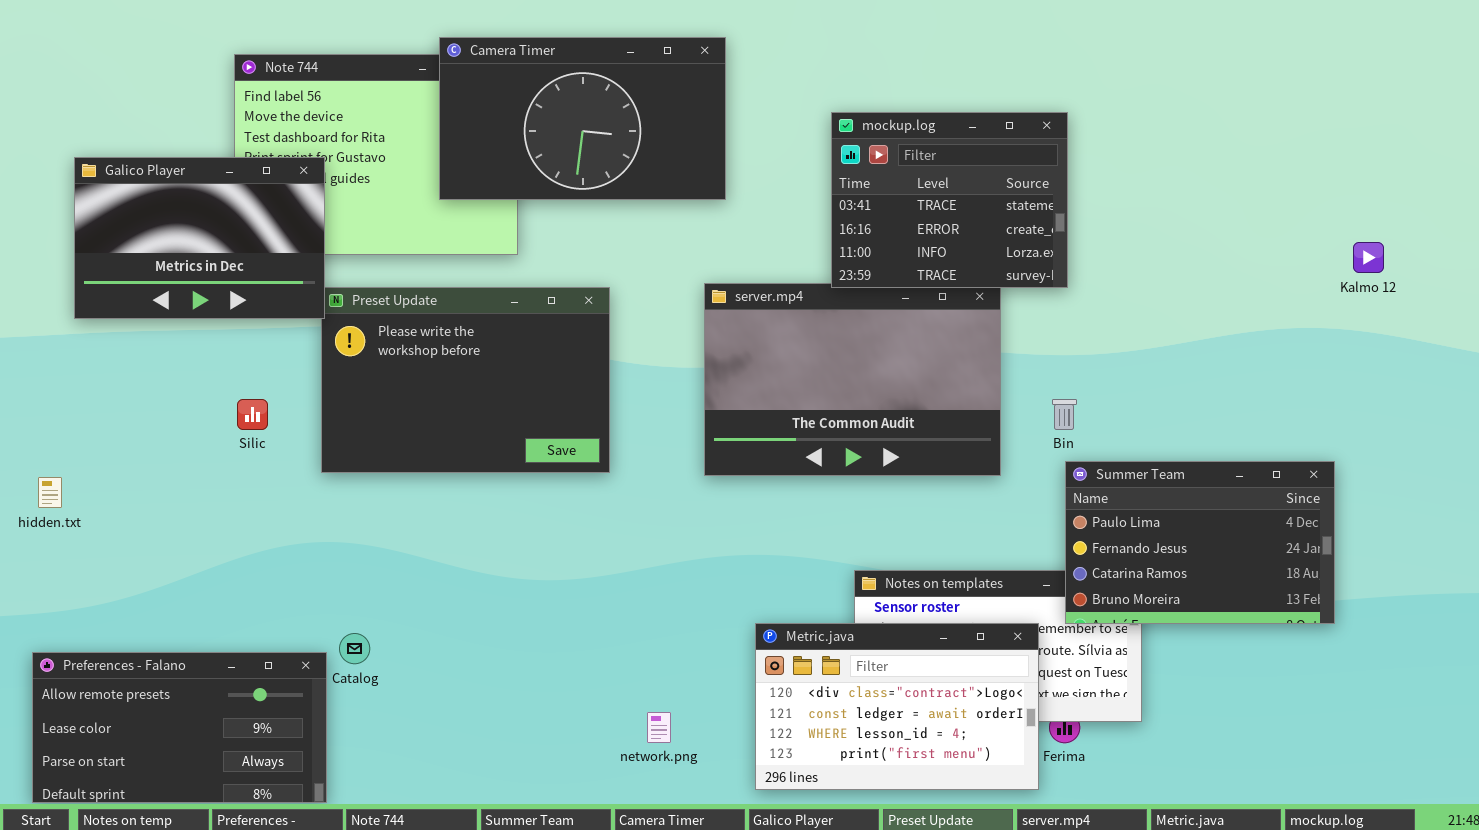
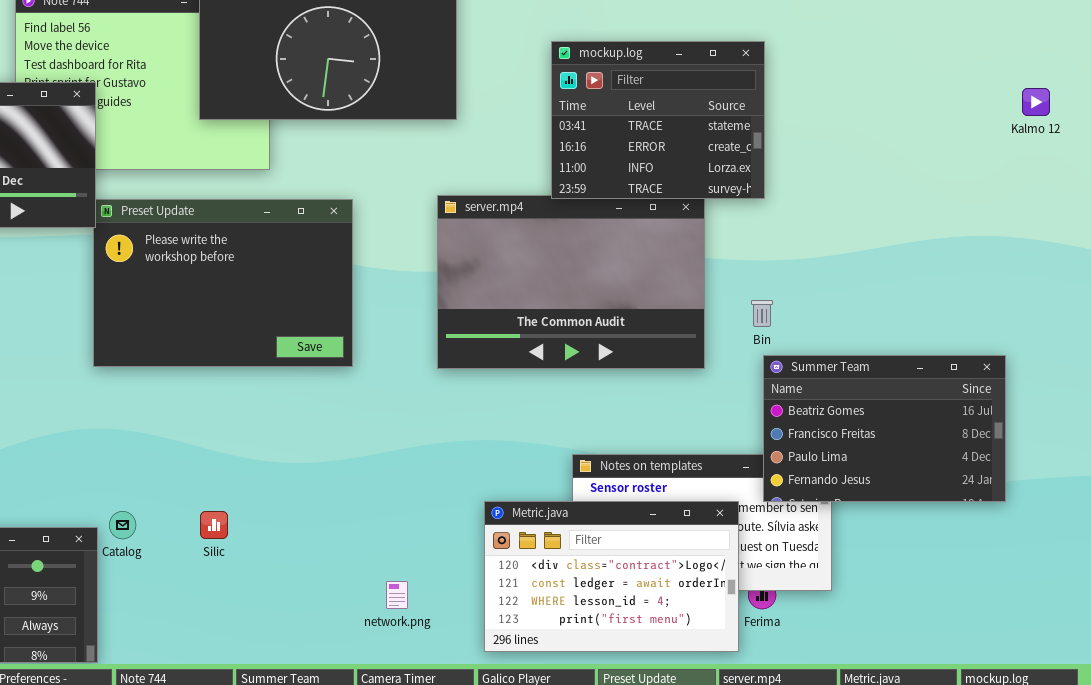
Kalmo 12: [1353,242,1384,273] -> [1022,88,1050,116], moved
Silic: [237,399,268,430] -> [200,511,228,539], moved
Summer Team: [1065,461,1335,624] -> [763,355,1006,502], scrolled up 2 rows

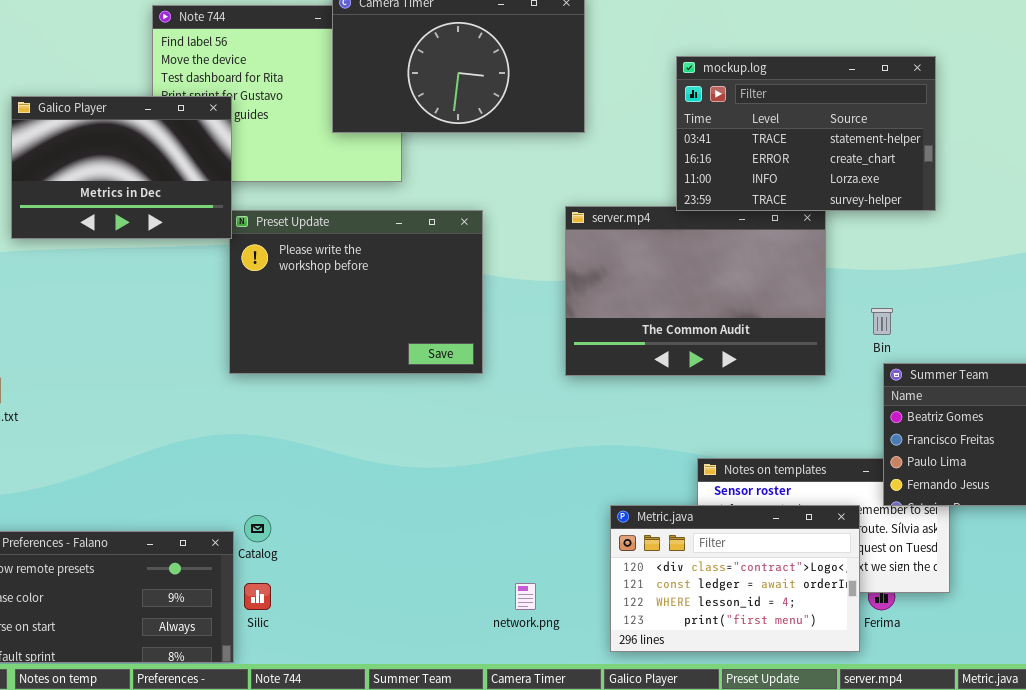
mockup.log: [551,41,765,199] -> [676,56,936,211], resized
Silic: [200,511,228,539] -> [244,583,271,610], moved

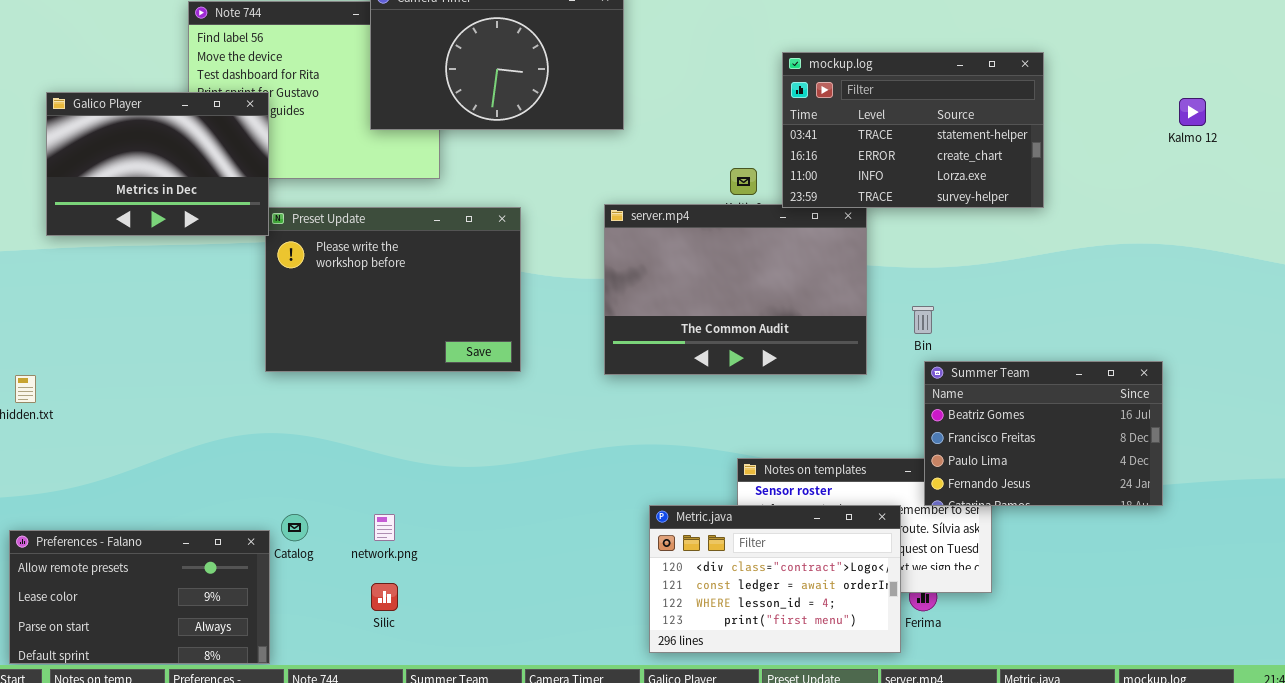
mockup.log: [676,56,936,211] -> [782,52,1044,208], moved
Silic: [244,583,271,610] -> [371,583,398,611], moved
network.png: [515,583,536,610] -> [374,514,395,541], moved

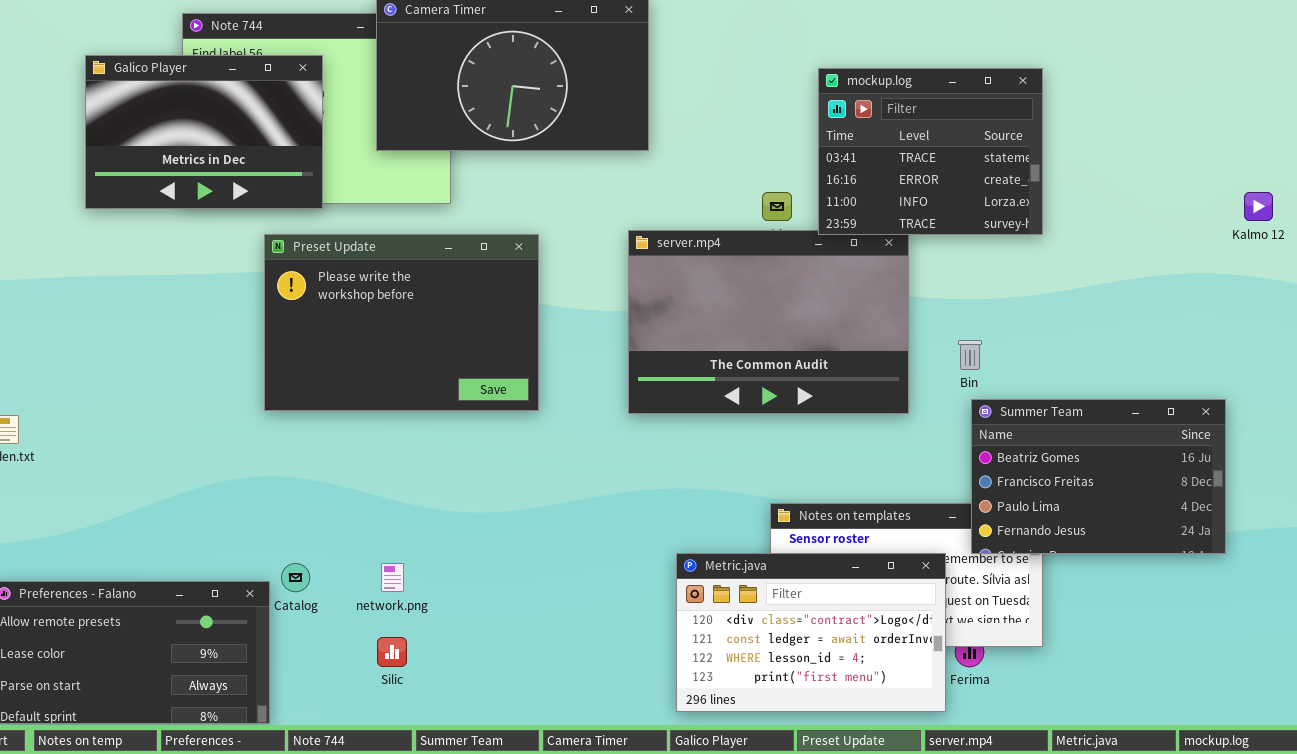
mockup.log: [782,52,1044,208] -> [818,68,1043,235], resized
Galico Player: [46,92,269,236] -> [85,55,323,209], moved
Kalmo 12: [1179,98,1206,126] -> [1244,192,1273,221], moved

